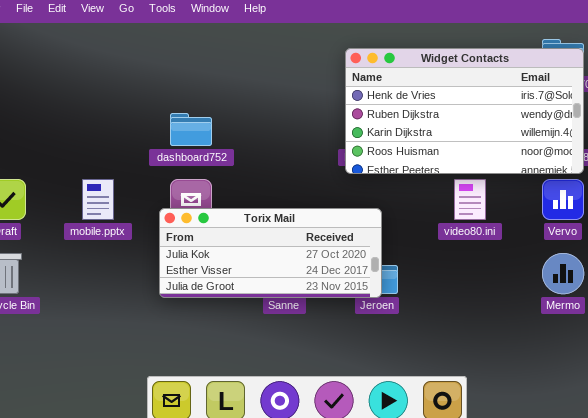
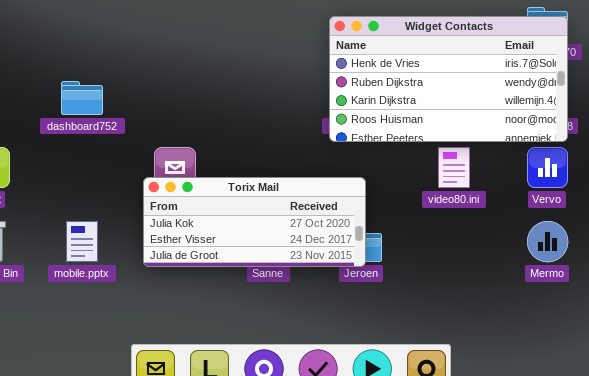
dashboard752: [170,113,212,146] -> [61,81,103,115], moved
mobile.pptx: [82,179,114,220] -> [66,221,98,262], moved

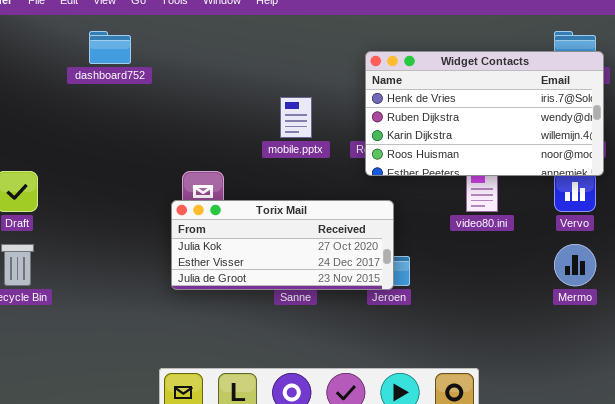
Widget Contacts: [329,16,568,142] -> [365,51,604,176], moved
dashboard752: [61,81,103,115] -> [89,31,131,64], moved
mobile.pptx: [66,221,98,262] -> [280,97,312,138], moved

